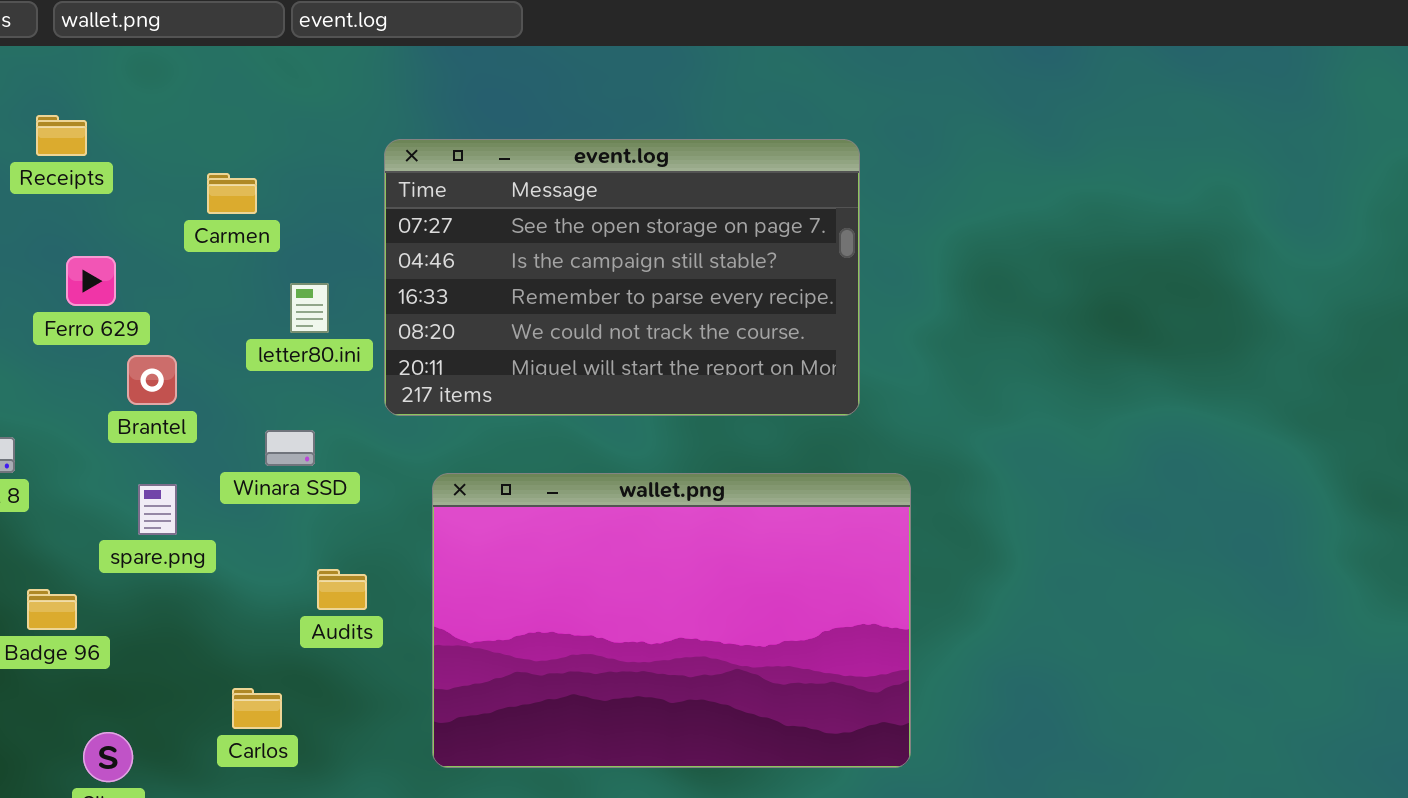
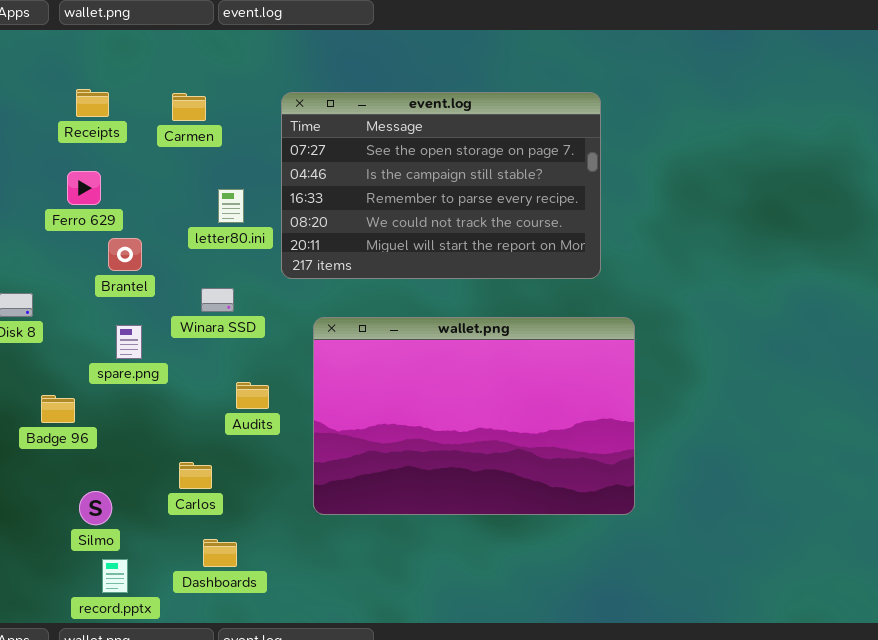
Receipts: [36,115,87,156] -> [76,89,109,117], moved
Carmen: [207,173,257,214] -> [172,93,206,121], moved

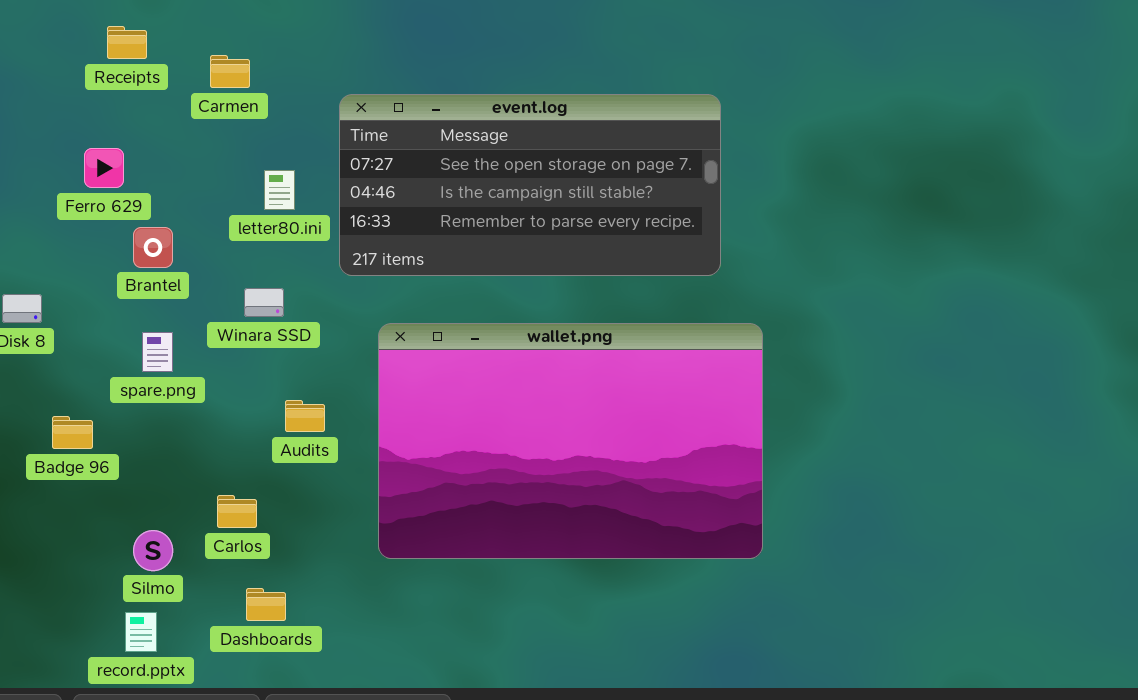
Receipts: [76,89,109,117] -> [107,26,147,59], moved
event.log: [281,92,601,279] -> [339,94,721,276], resized
Silmo: [79,491,112,525] -> [133,530,173,571], moved

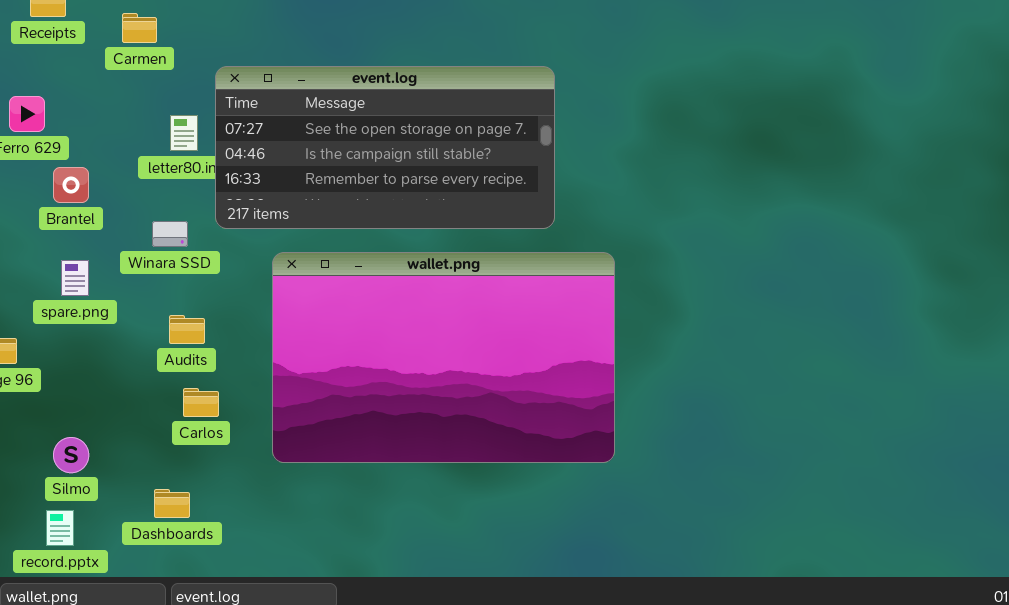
event.log: [339,94,721,276] -> [215,66,555,229], moved
Audits: [285,400,325,432] -> [169,315,205,344], moved
Carlos: [217,495,257,528] -> [183,388,219,417], moved

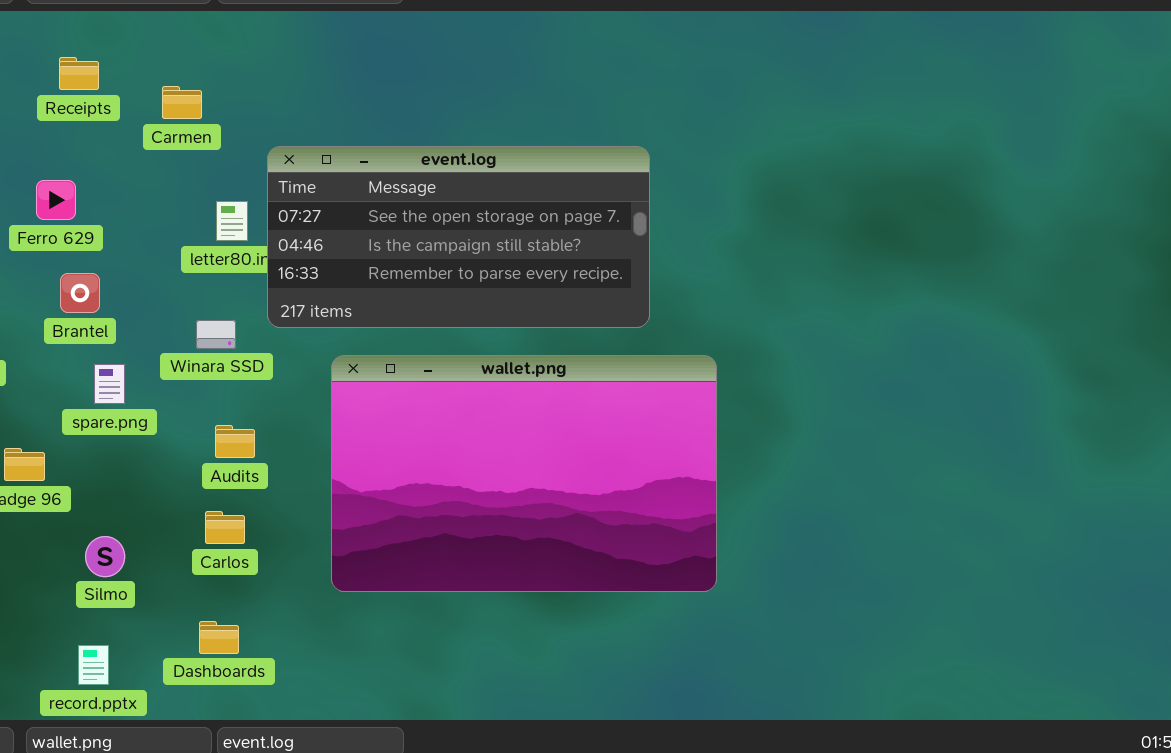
Brantel: [53,167,89,203] -> [60,273,100,313], moved
Carlos: [183,388,219,417] -> [205,511,245,544], moved
Silmo: [53,437,89,473] -> [85,536,125,577], moved

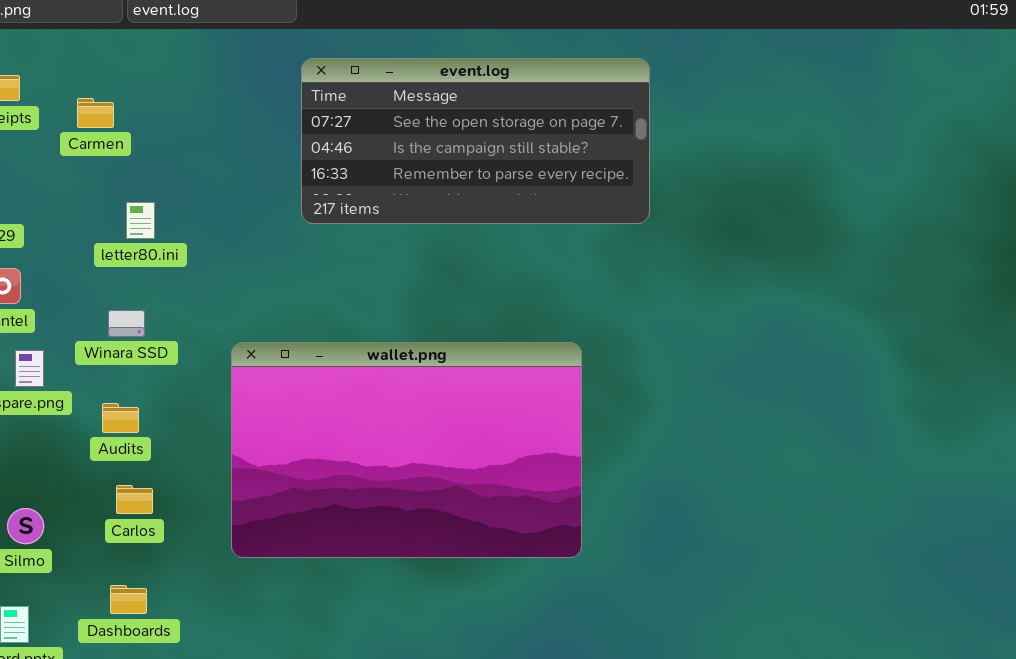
event.log: [267,146,650,328] -> [301,58,650,224], moved
Audits: [215,425,255,458] -> [102,403,139,433], moved

